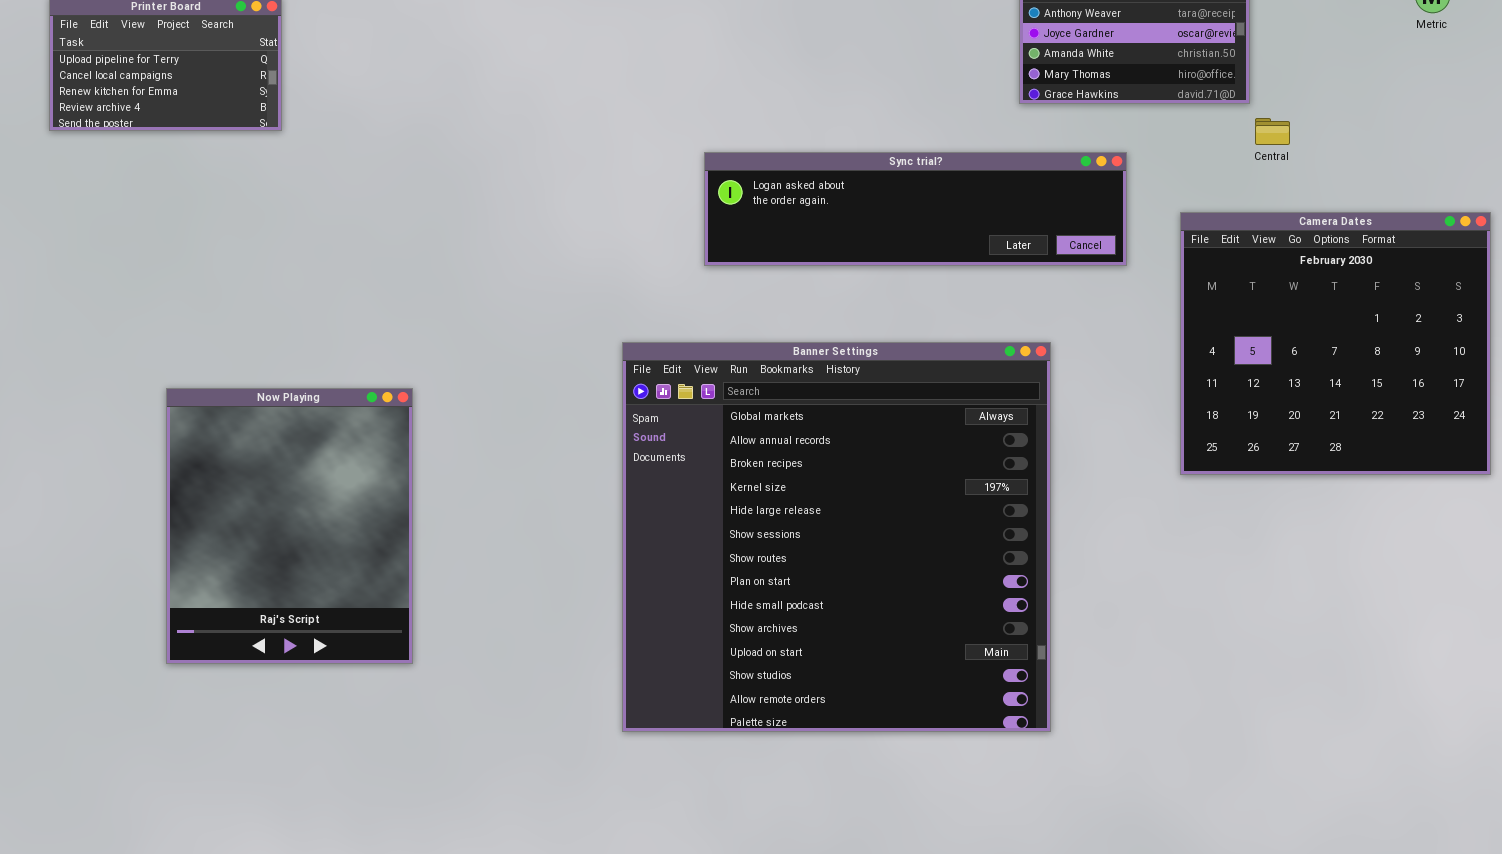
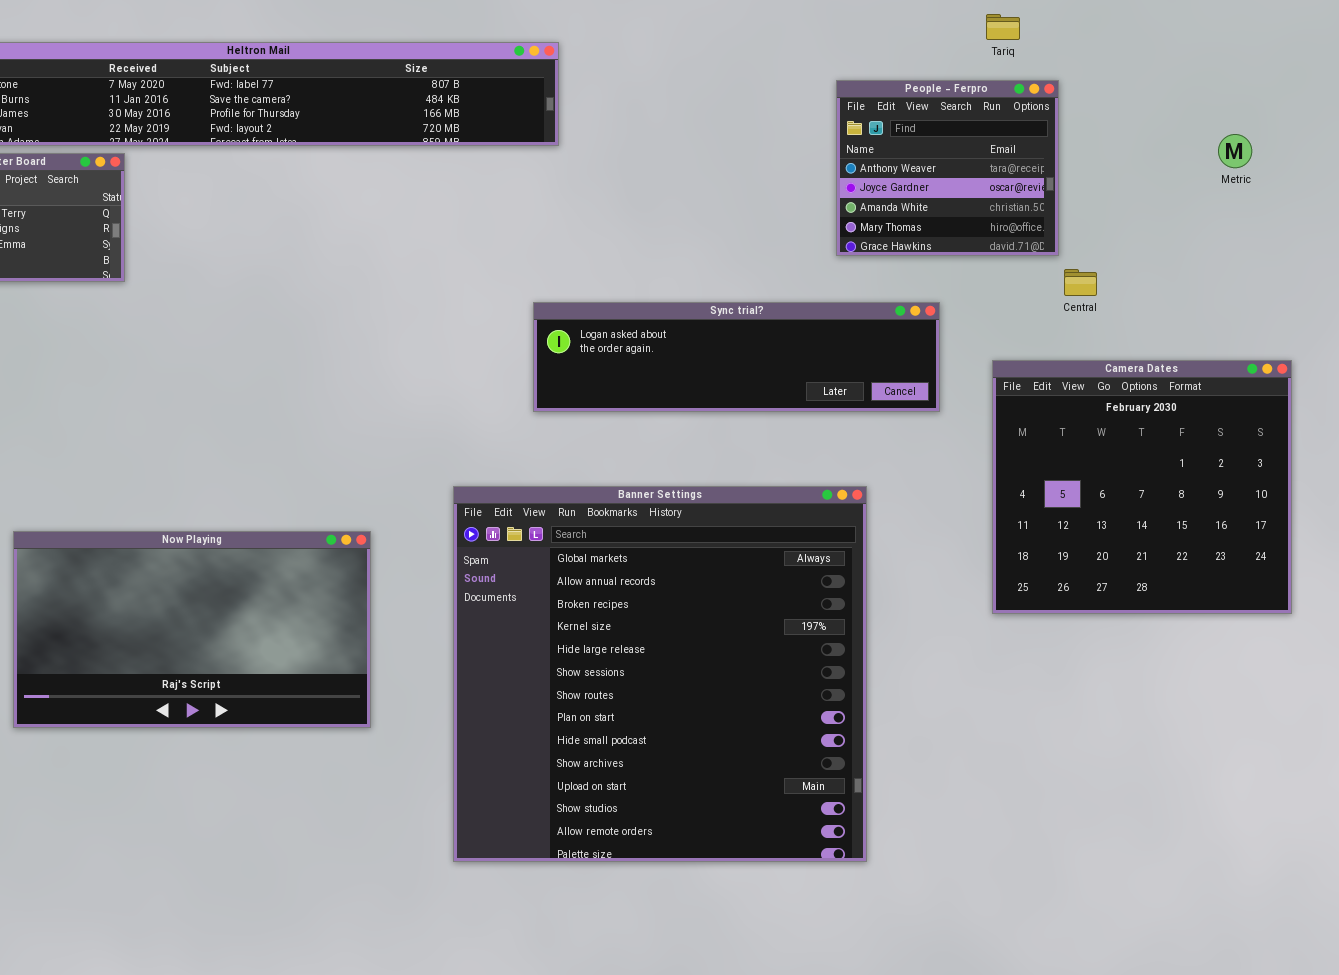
Now Playing: [166,388,413,664] -> [13,531,371,728], resized

